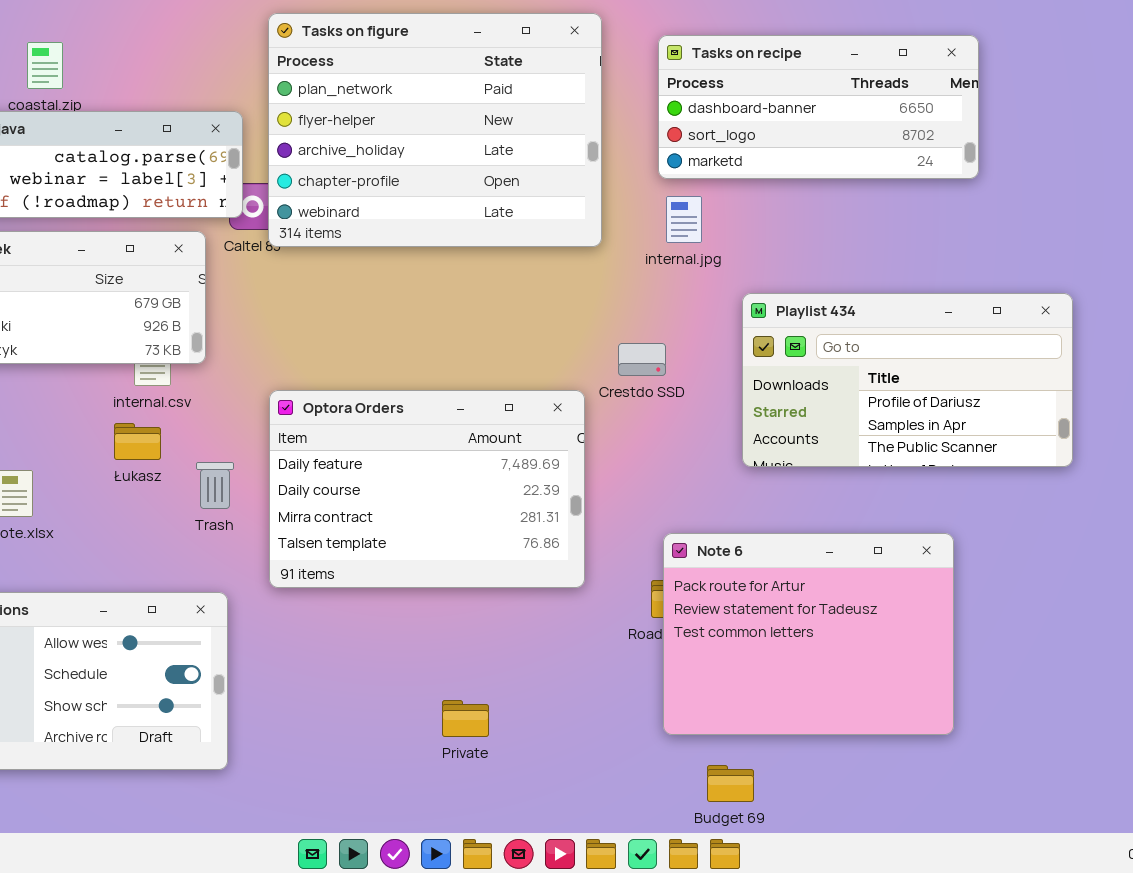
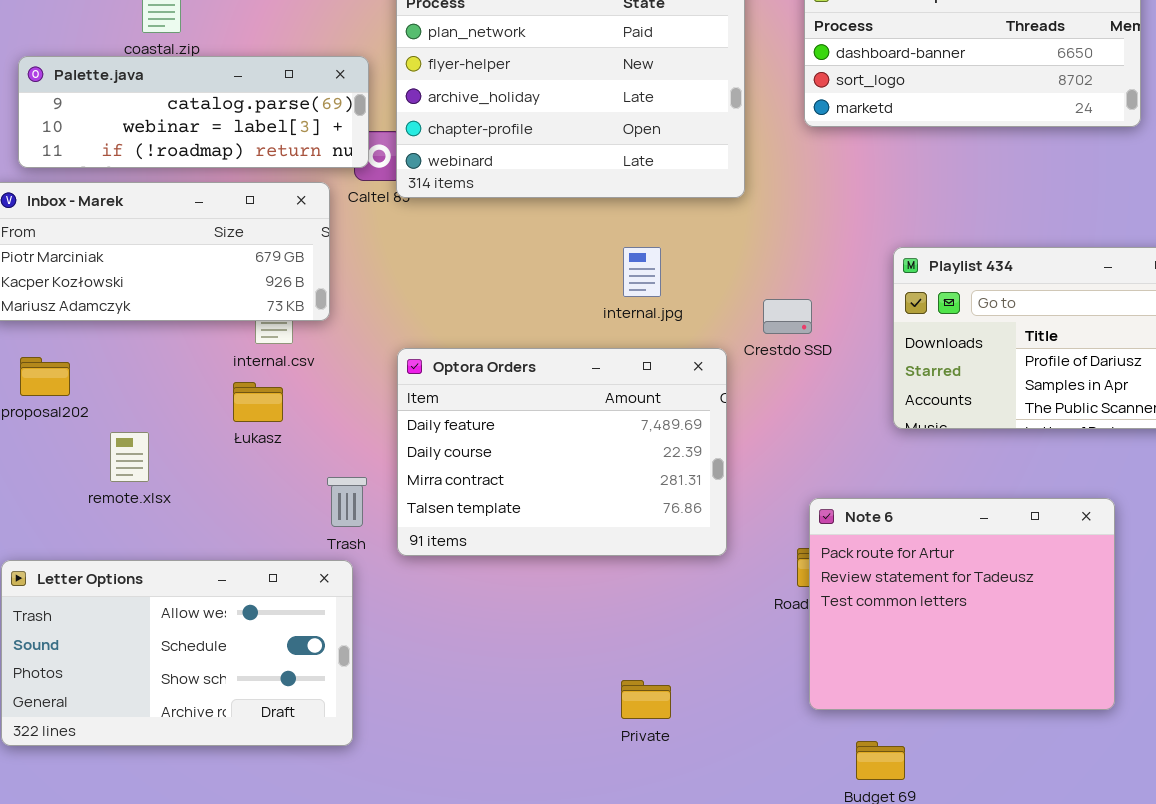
internal.jpg: [666,196,702,243] -> [623,247,661,297], moved
Trash: [196,462,234,509] -> [327,477,367,527], moved
Private: [442,700,489,737] -> [621,680,671,719], moved

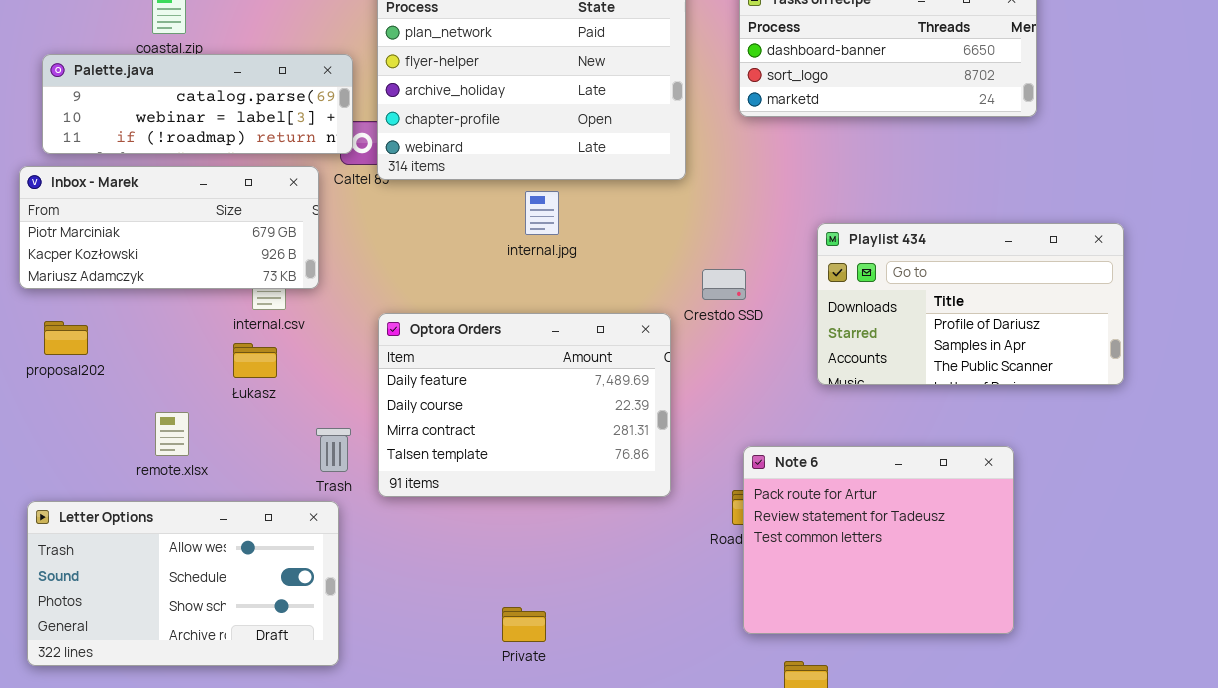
internal.jpg: [623,247,661,297] -> [525,191,559,235], moved
remote.xlsx: [110,432,149,482] -> [155,412,189,456], moved
Private: [621,680,671,719] -> [502,607,546,642], moved

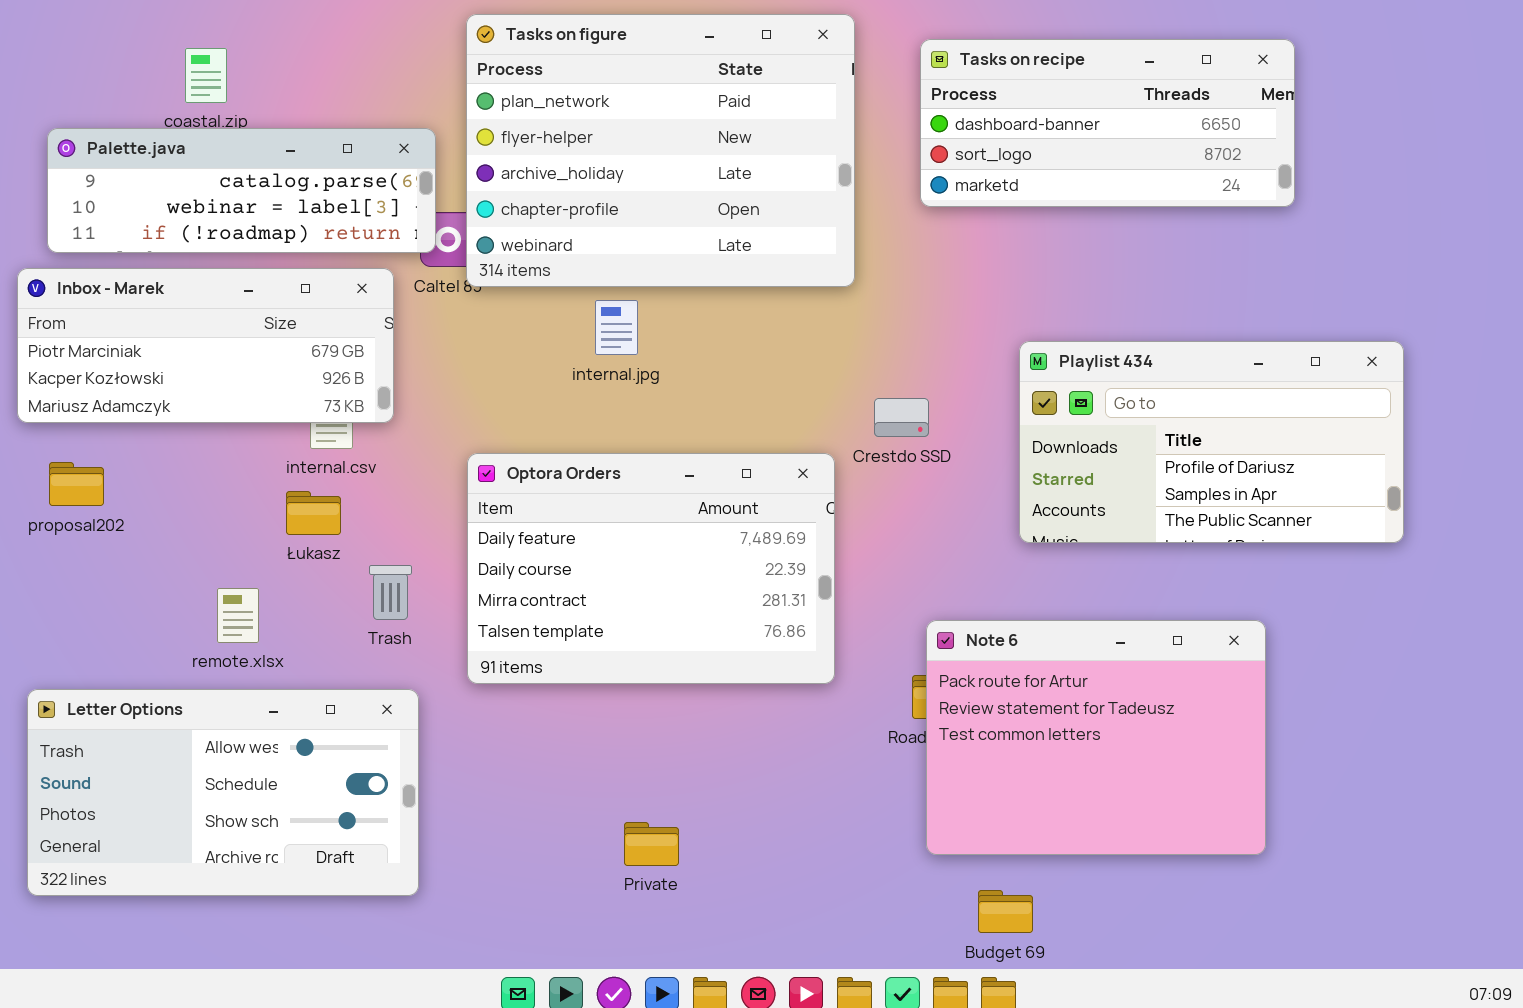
internal.jpg: [525,191,559,235] -> [595,300,638,355], moved
remote.xlsx: [155,412,189,456] -> [217,588,259,643], moved
Trash: [316,428,351,472] -> [369,565,412,620], moved

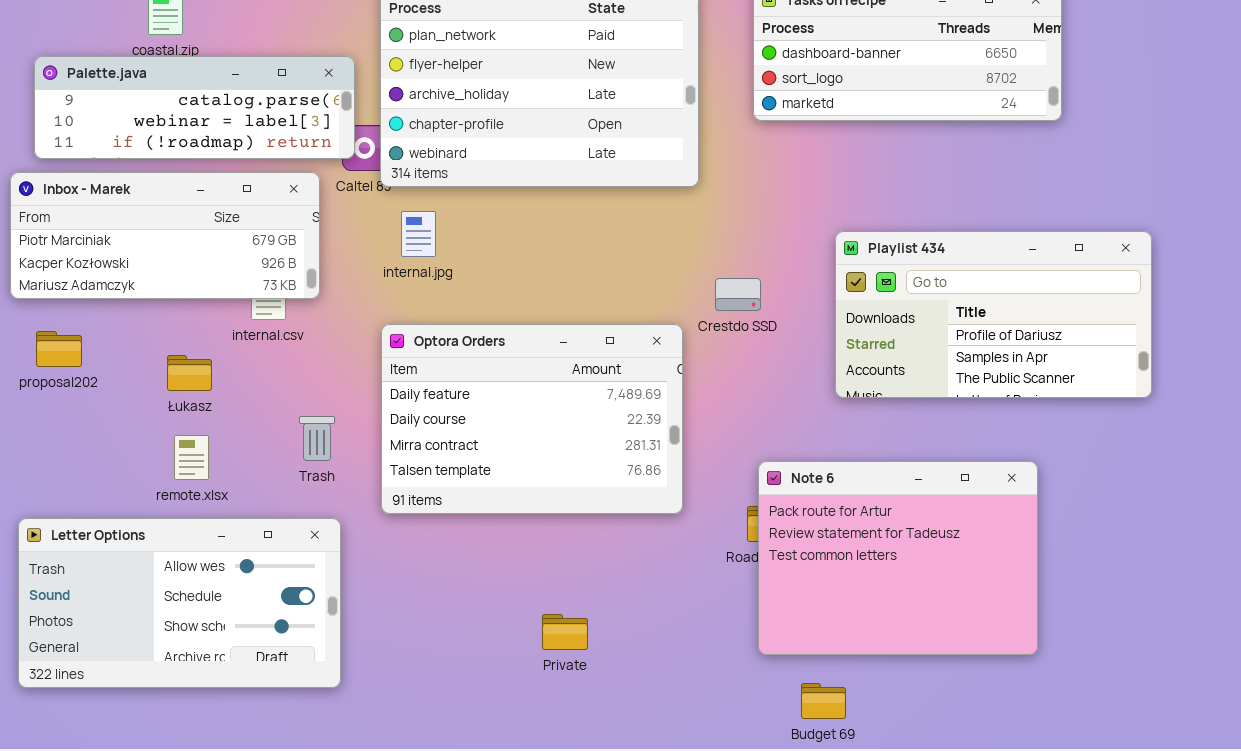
internal.jpg: [595,300,638,355] -> [401,211,436,257], moved
Łukasz: [286,491,341,535] -> [167,355,212,391], moved
Private: [624,822,679,866] -> [542,614,588,650], moved

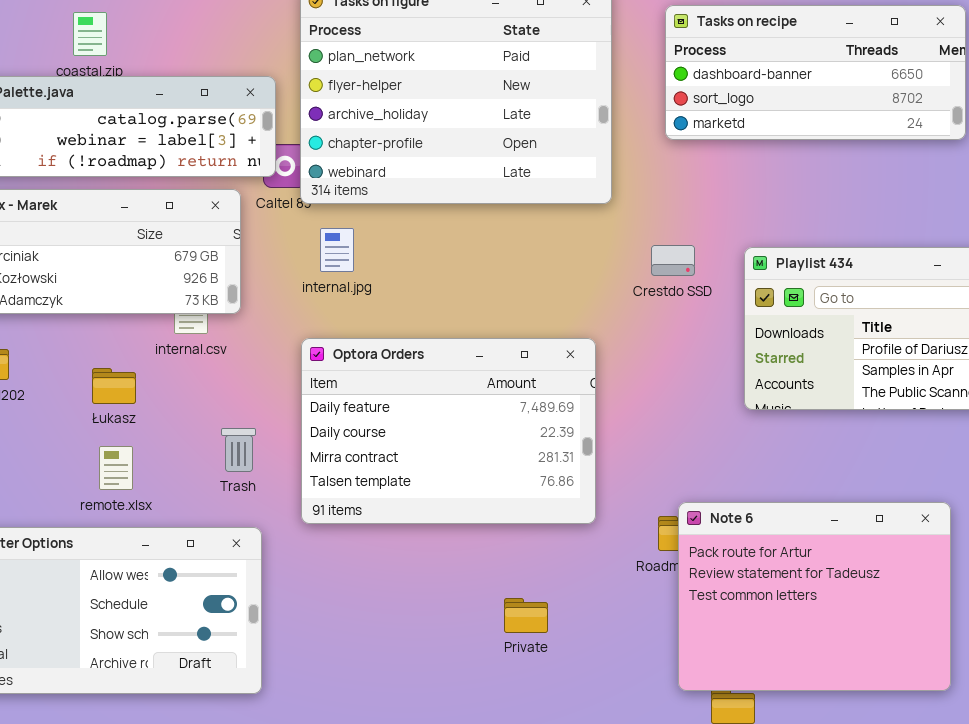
Crestdo SSD: [715,278,761,311] -> [651,245,695,276], moved
Note 6: [758,461,1038,655] -> [678,502,951,691], moved
Private: [542,614,588,650] -> [504,598,548,633], moved

